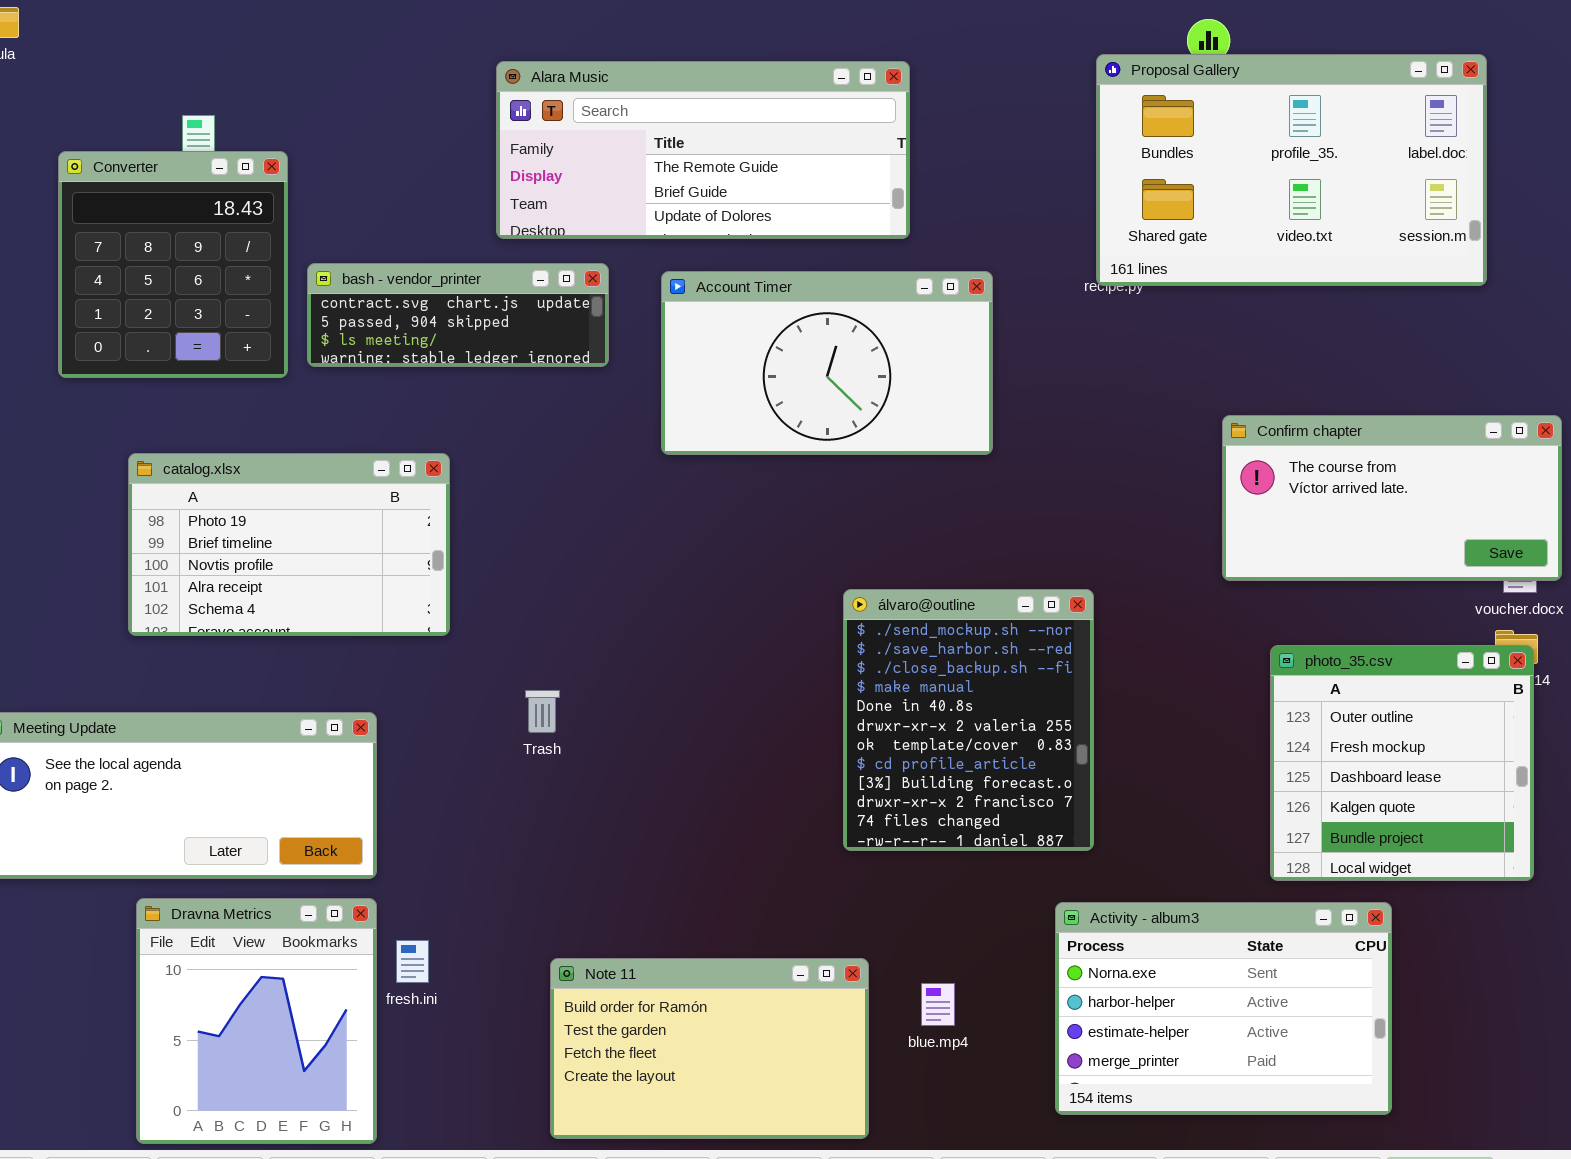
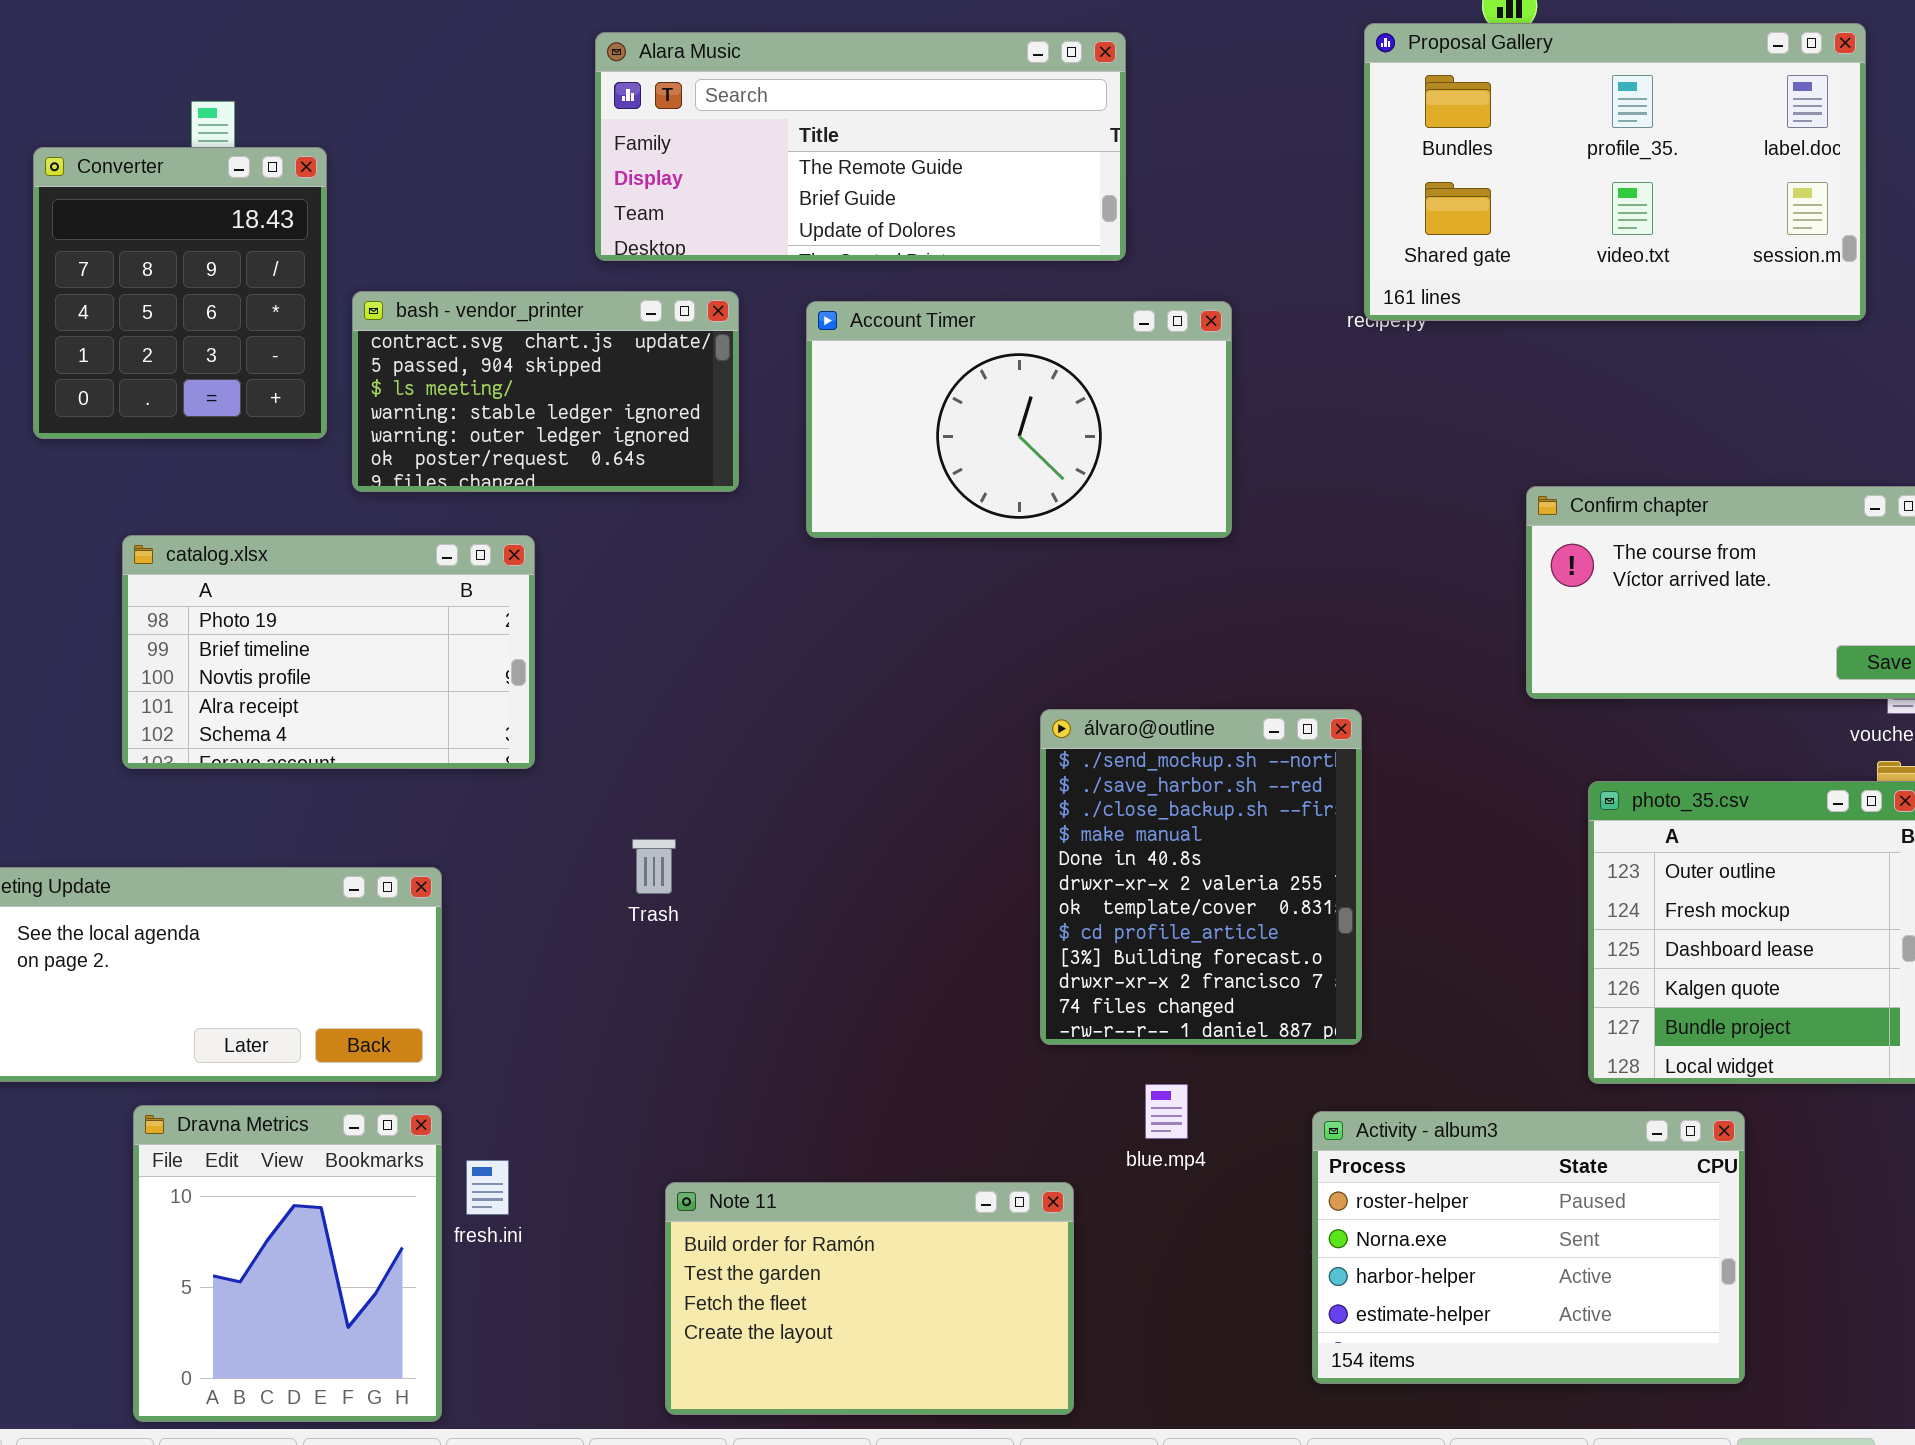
bash - vendor_printer: [307,263,609,367] -> [352,291,739,492], resized
Activity - album3: [1055,902,1392,1115] -> [1312,1111,1745,1384], scrolled up 1 row
blue.mp4: [921,983,955,1026] -> [1145,1084,1188,1139], moved

